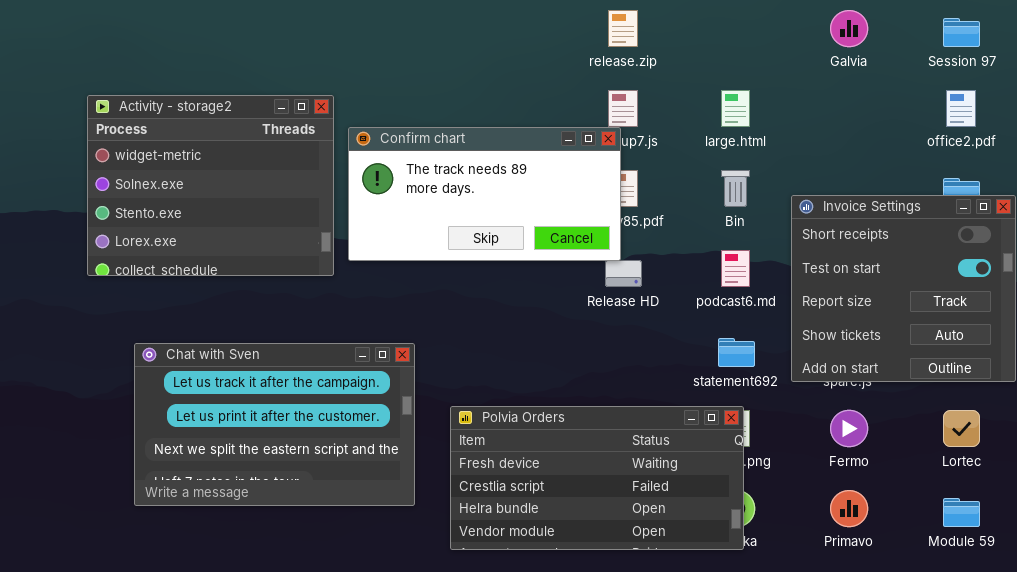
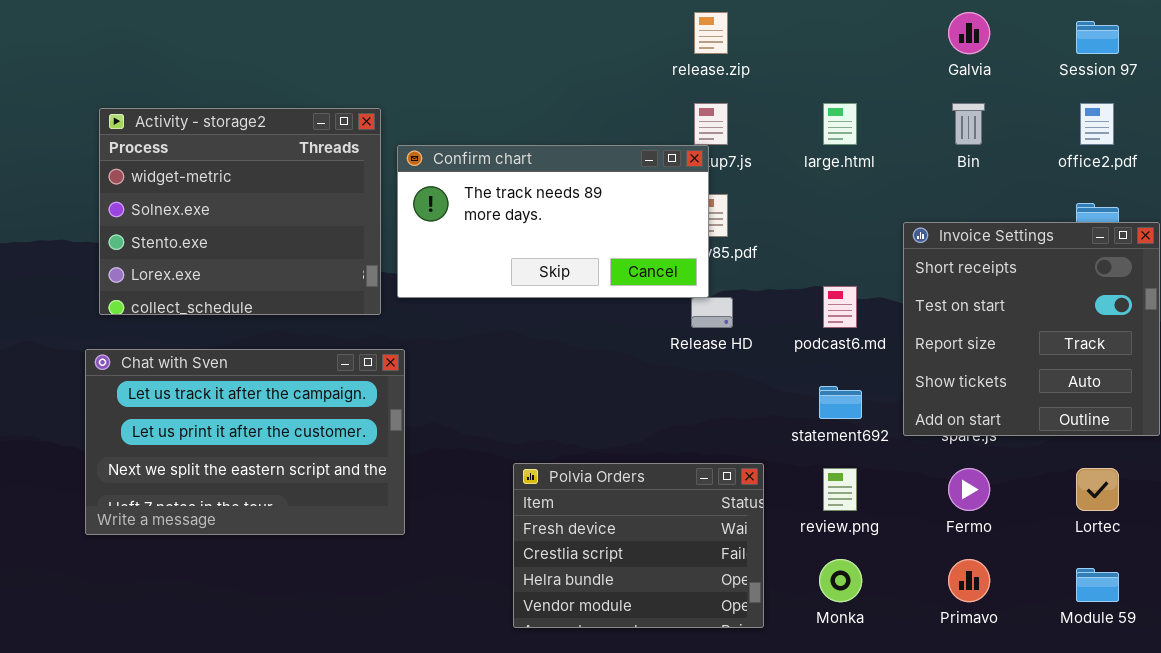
Bin: [721,170,750,207] -> [952,103,985,145], moved
Chat with Sven: [134,343,415,506] -> [85,349,405,535], moved
Polvia Orders: [450,406,744,550] -> [513,463,764,628], resized

